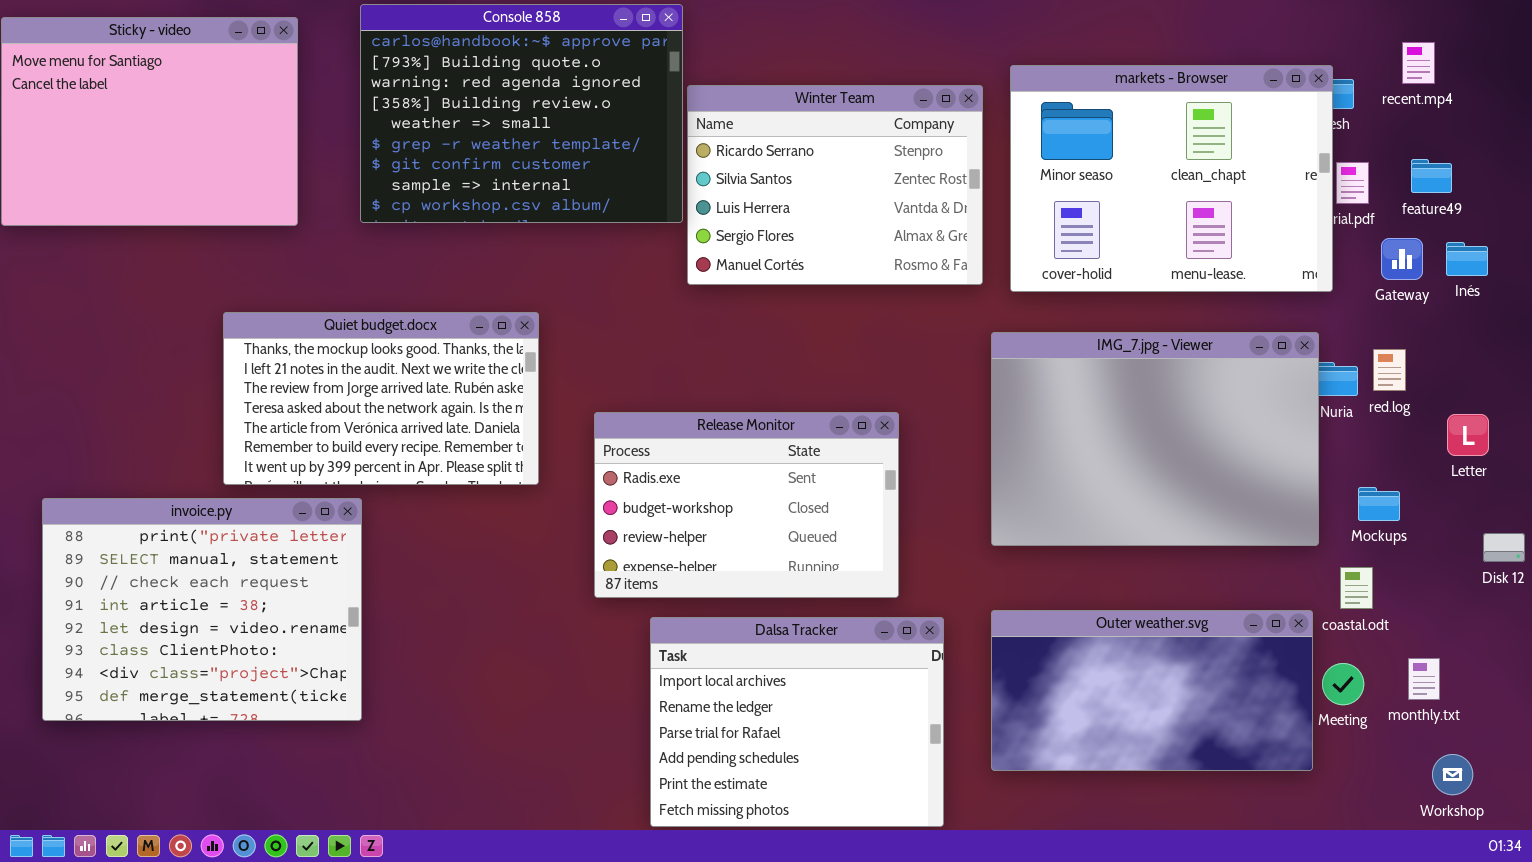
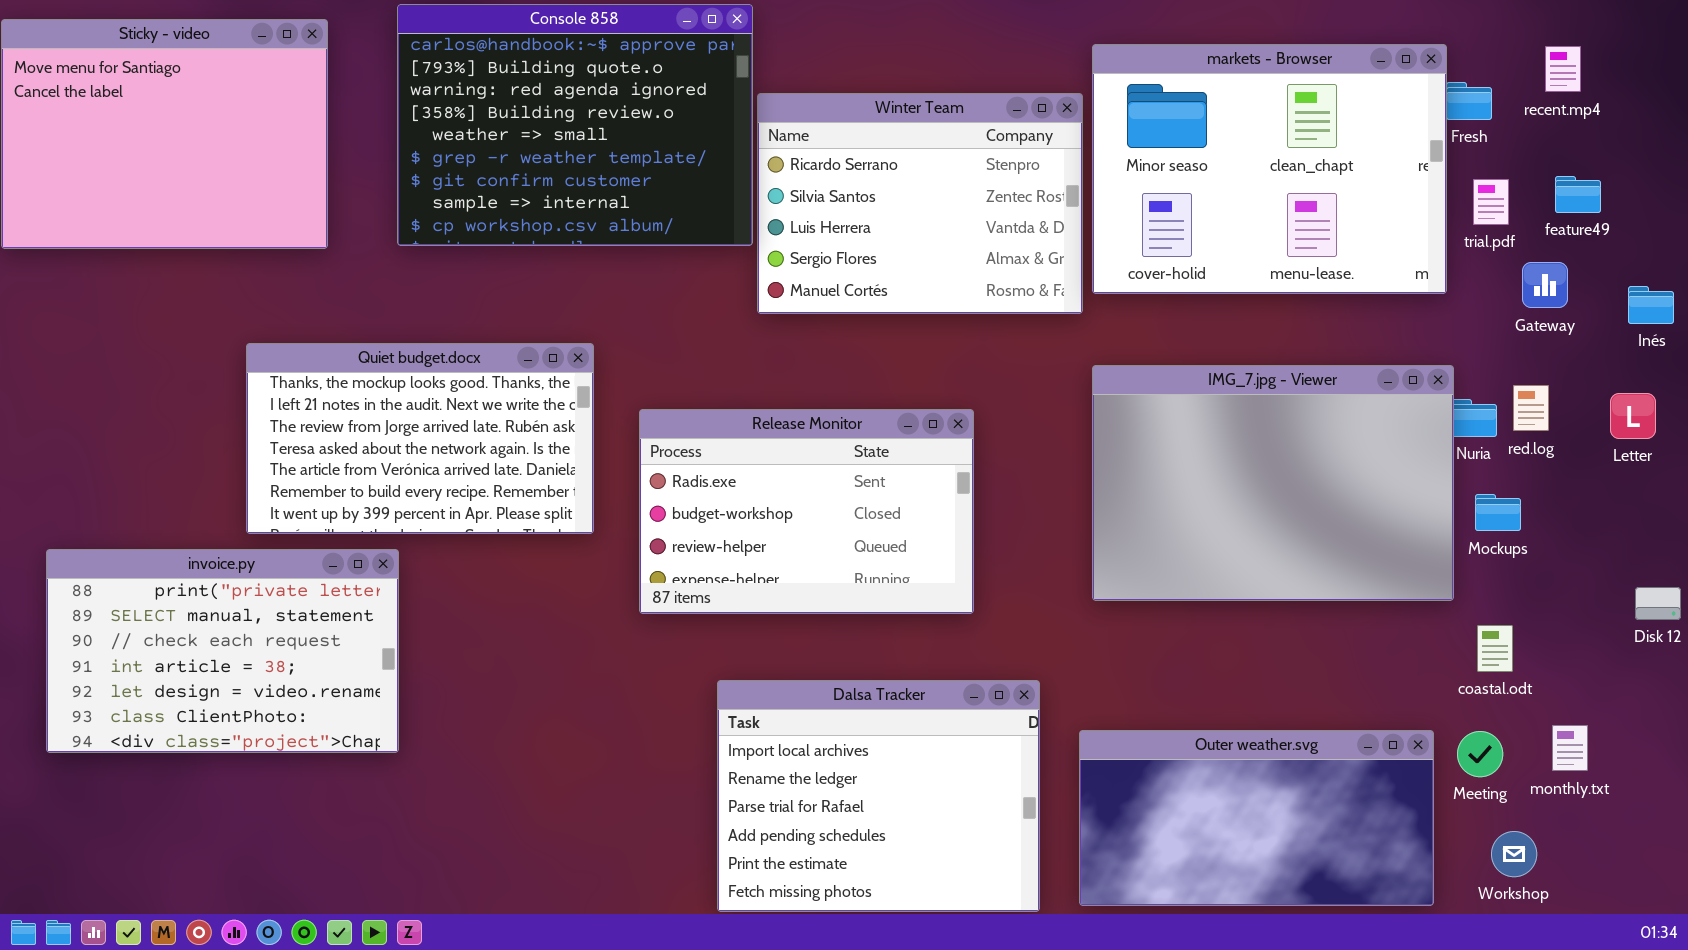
markets - Browser: [1010,65,1333,292] -> [1092,44,1447,294], moved
Inés: [1446,242,1488,276] -> [1628,286,1674,324], moved
Release Monitor: [594,412,899,598] -> [639,409,974,614], moved
Letter: [1447,414,1489,456] -> [1610,393,1656,439], moved
Mockups: [1358,487,1400,521] -> [1475,494,1521,531], moved
invoice.py: [42,498,362,721] -> [46,549,399,753], resized
Outer weather.svg: [991,610,1313,771] -> [1079,730,1434,906], moved
Workshop: [1432,754,1473,795] -> [1491,831,1537,877], moved

